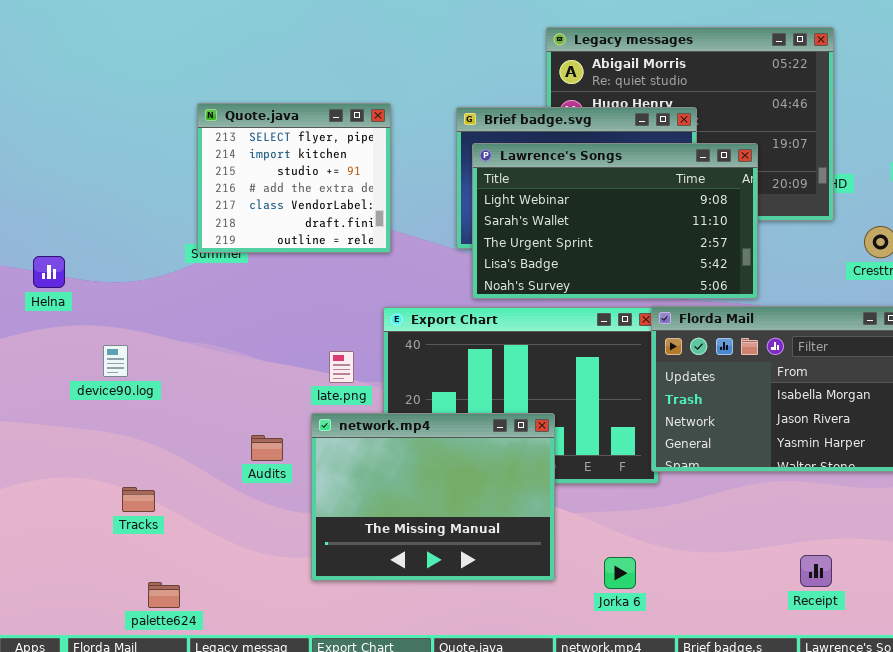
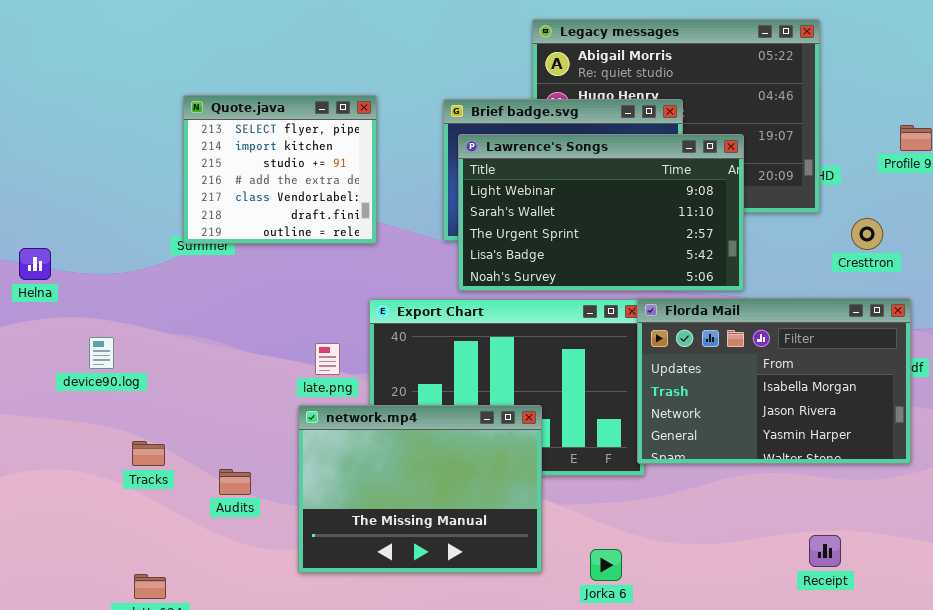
Audits: [251,435,283,461] -> [219,469,251,495], moved
Tracks: [122,487,155,512] -> [132,441,165,466], moved
Receipt: [800,555,832,587] -> [809,535,841,567], moved

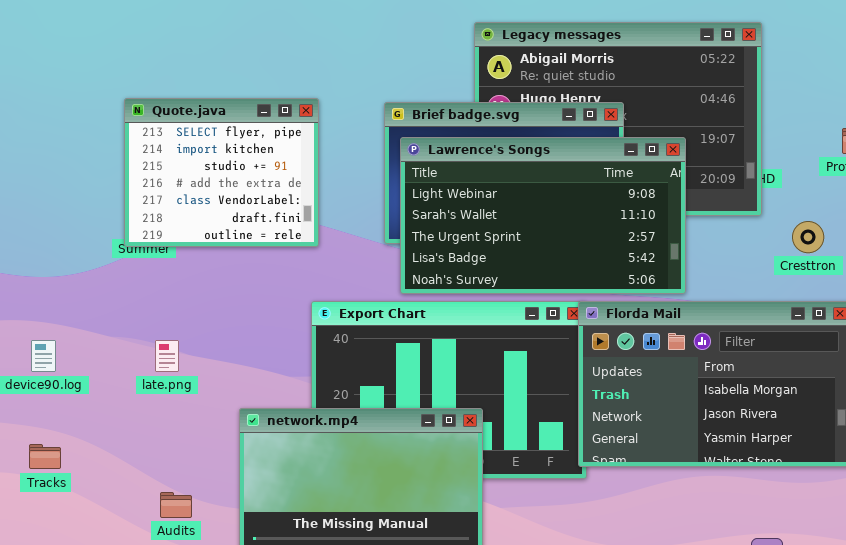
late.png: [315,343,340,375] -> [155,340,179,372], moved
Tracks: [132,441,165,466] -> [29,444,61,469], moved
Audits: [219,469,251,495] -> [160,492,192,518], moved

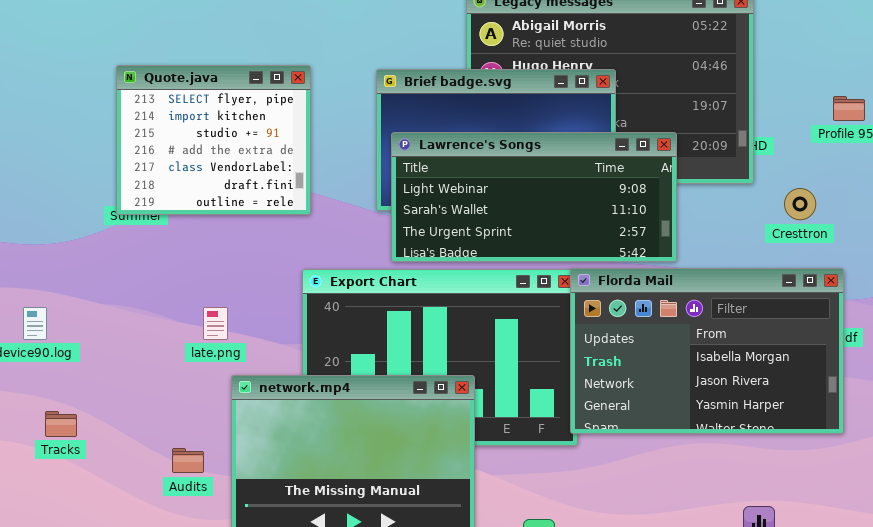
Lawrence's Songs: [400,137,686,294] -> [391,132,677,262], resized
late.png: [155,340,179,372] -> [203,307,228,340], moved
Tracks: [29,444,61,469] -> [45,411,77,437], moved
Audits: [160,492,192,518] -> [172,448,204,473], moved

